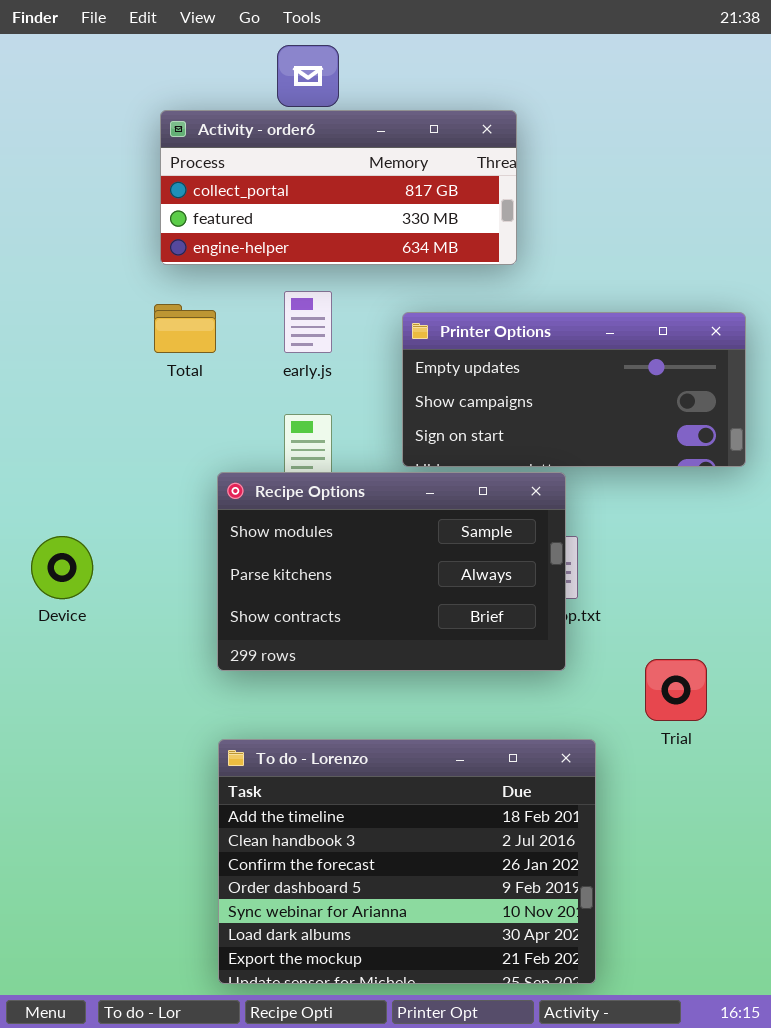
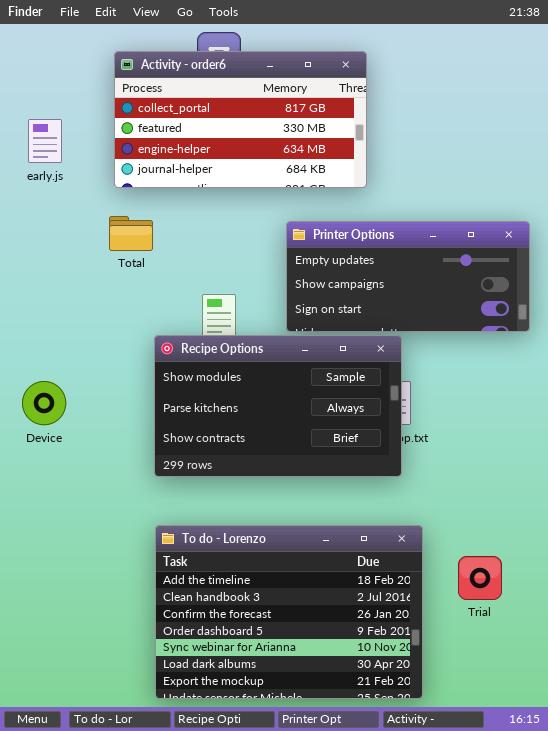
Activity - order6: [160,110,517,265] -> [114,51,367,188], resized
early.js: [284,291,332,353] -> [28,119,62,163], moved
Trial: [645,659,707,721] -> [458,556,502,600], moved

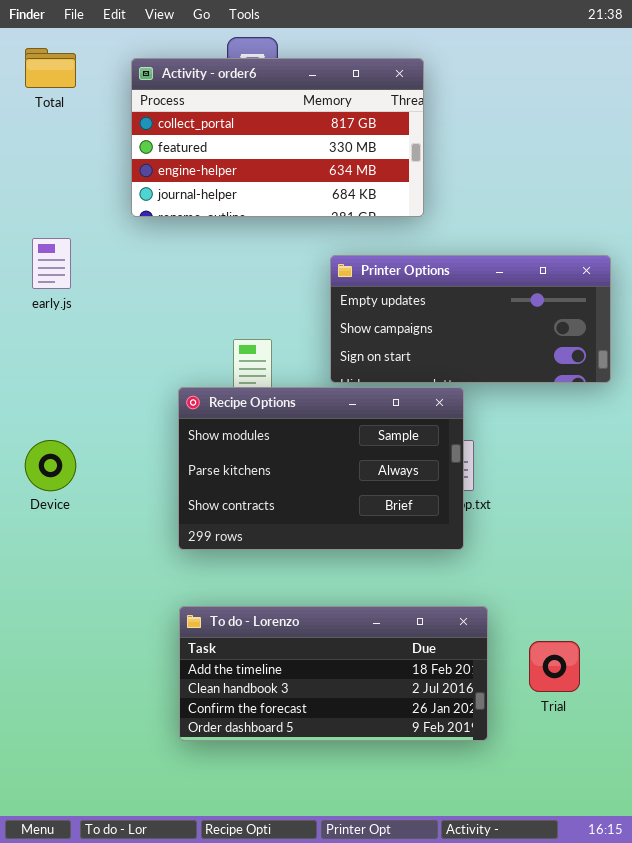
early.js: [28,119,62,163] -> [32,238,71,289], moved
Total: [109,216,153,251] -> [25,48,76,88], moved
To do - Lorenzo: [155,525,423,699] -> [179,606,488,741], resized

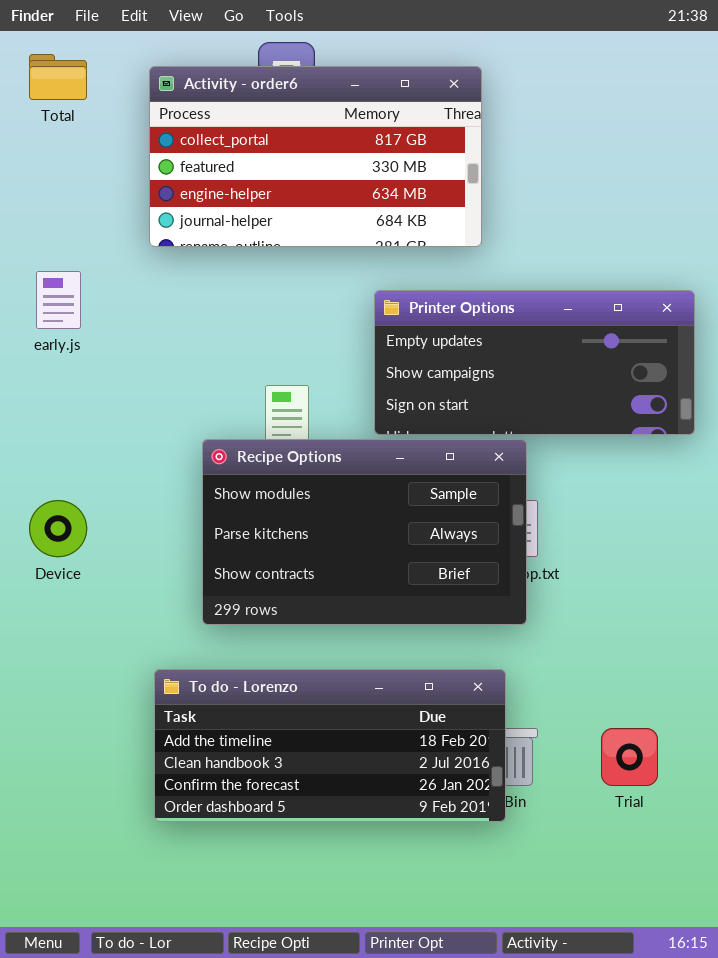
To do - Lorenzo: [179,606,488,741] -> [154,669,506,822], moved

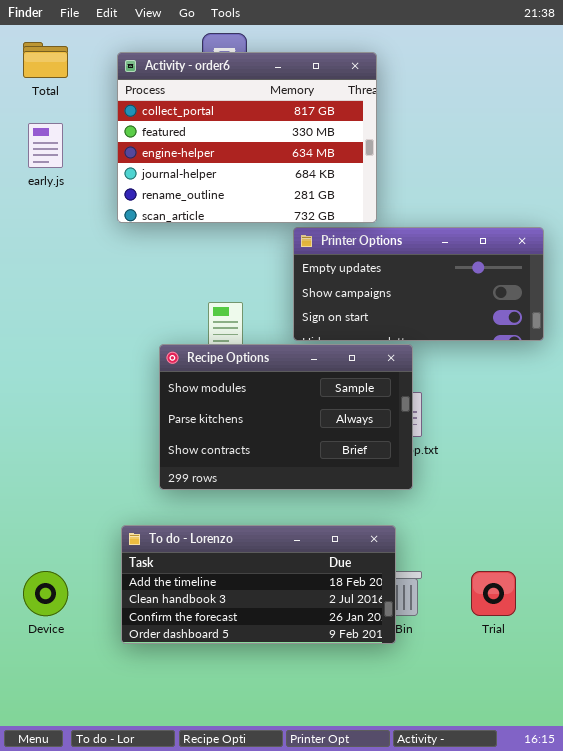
Activity - order6: [149,66,482,247] -> [117,52,377,223], resized
early.js: [36,271,81,329] -> [28,123,63,168], moved
Device: [29,500,87,557] -> [23,571,68,616], moved

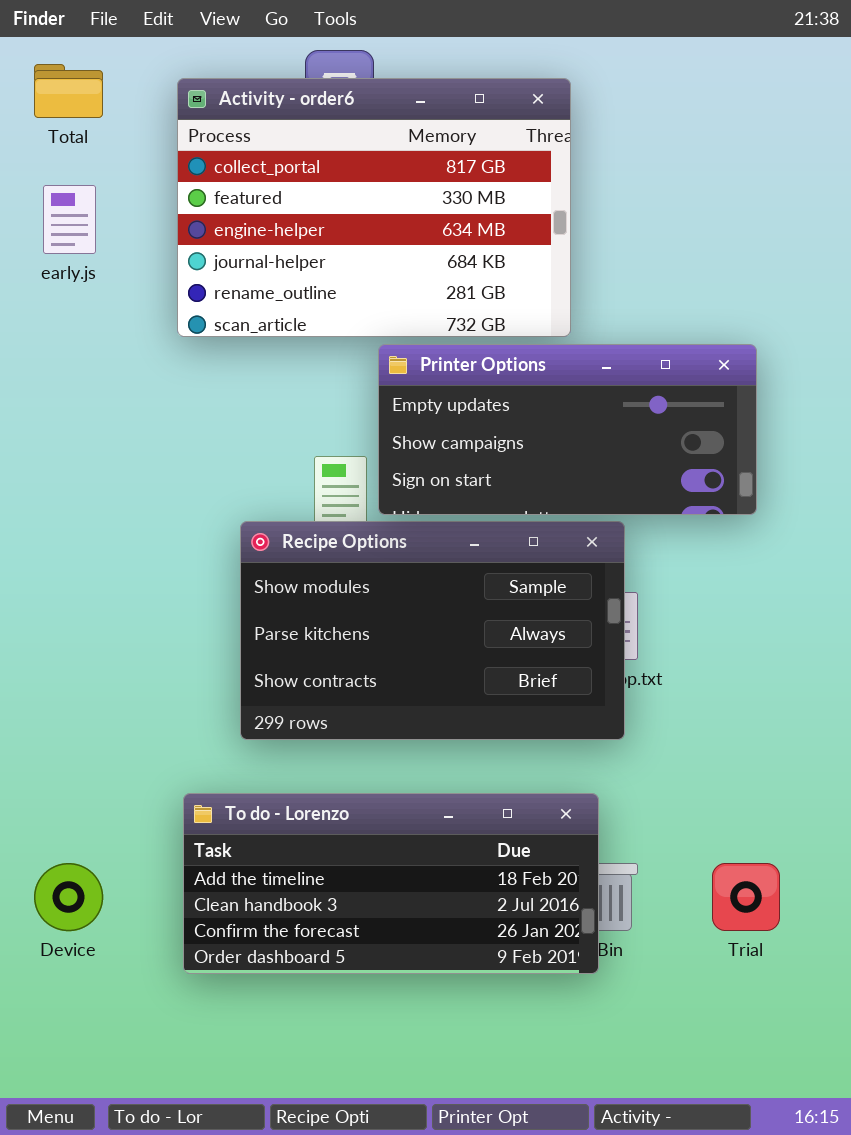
Printer Options: [293,227,544,341] -> [378,344,757,515], moved

